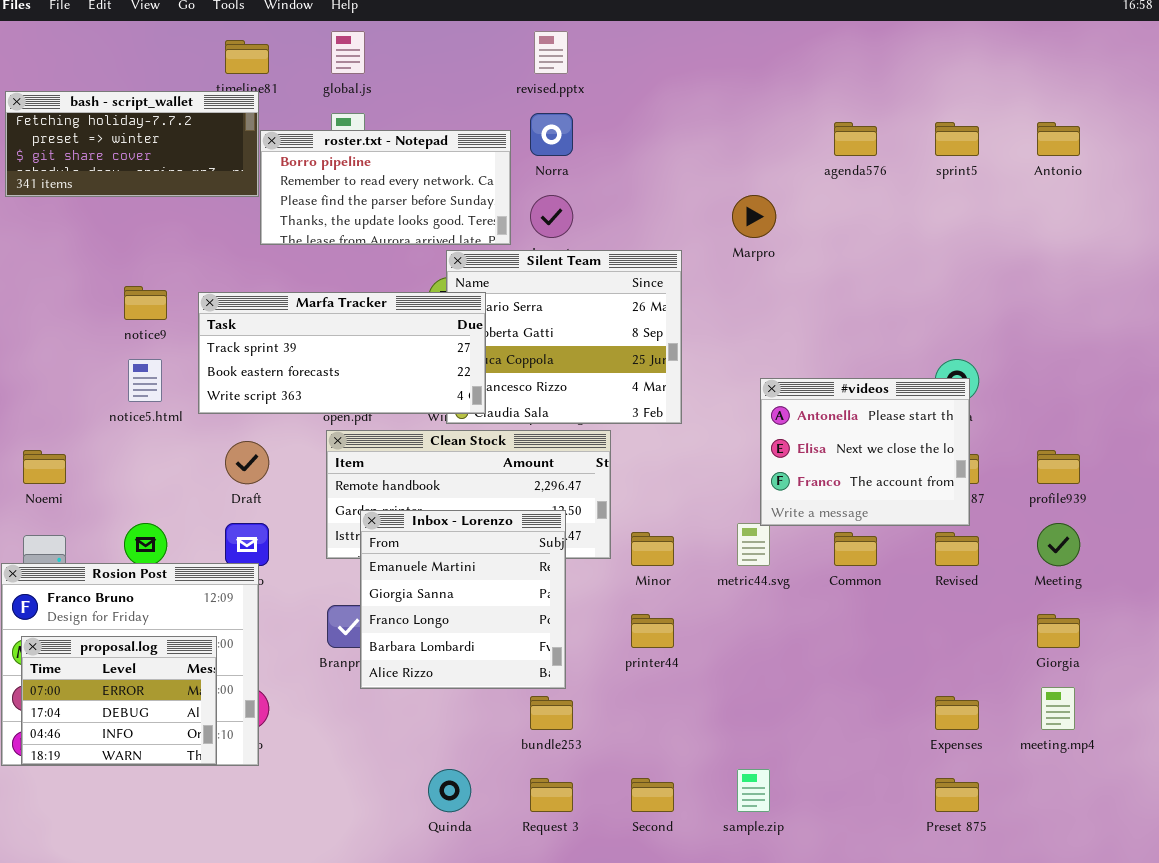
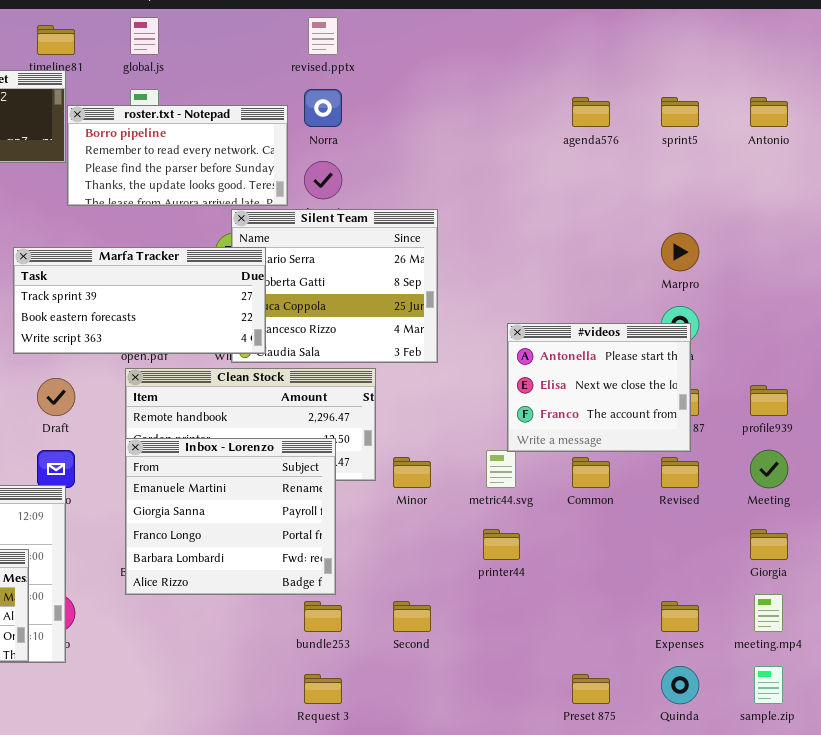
Marpro: [732,195,776,238] -> [661,233,699,271], moved
Inbox - Lorenzo: [360,510,566,689] -> [125,438,336,595], resized
printer44: [631,614,674,648] -> [483,529,520,560], moved
Quinda: [428,769,471,812] -> [661,666,699,704], moved
sample.zip: [737,769,770,812] -> [754,666,783,704], moved
Second: [631,778,674,812] -> [393,601,431,632], moved
Preset 875: [935,778,979,812] -> [572,674,610,704], moved

